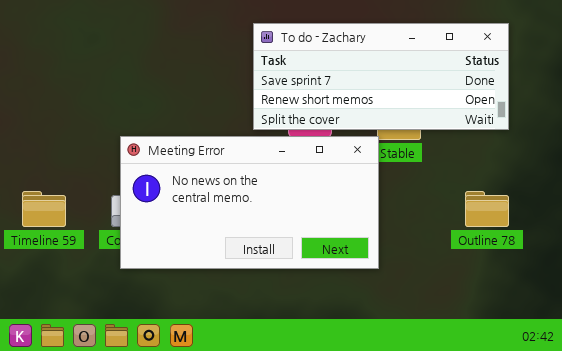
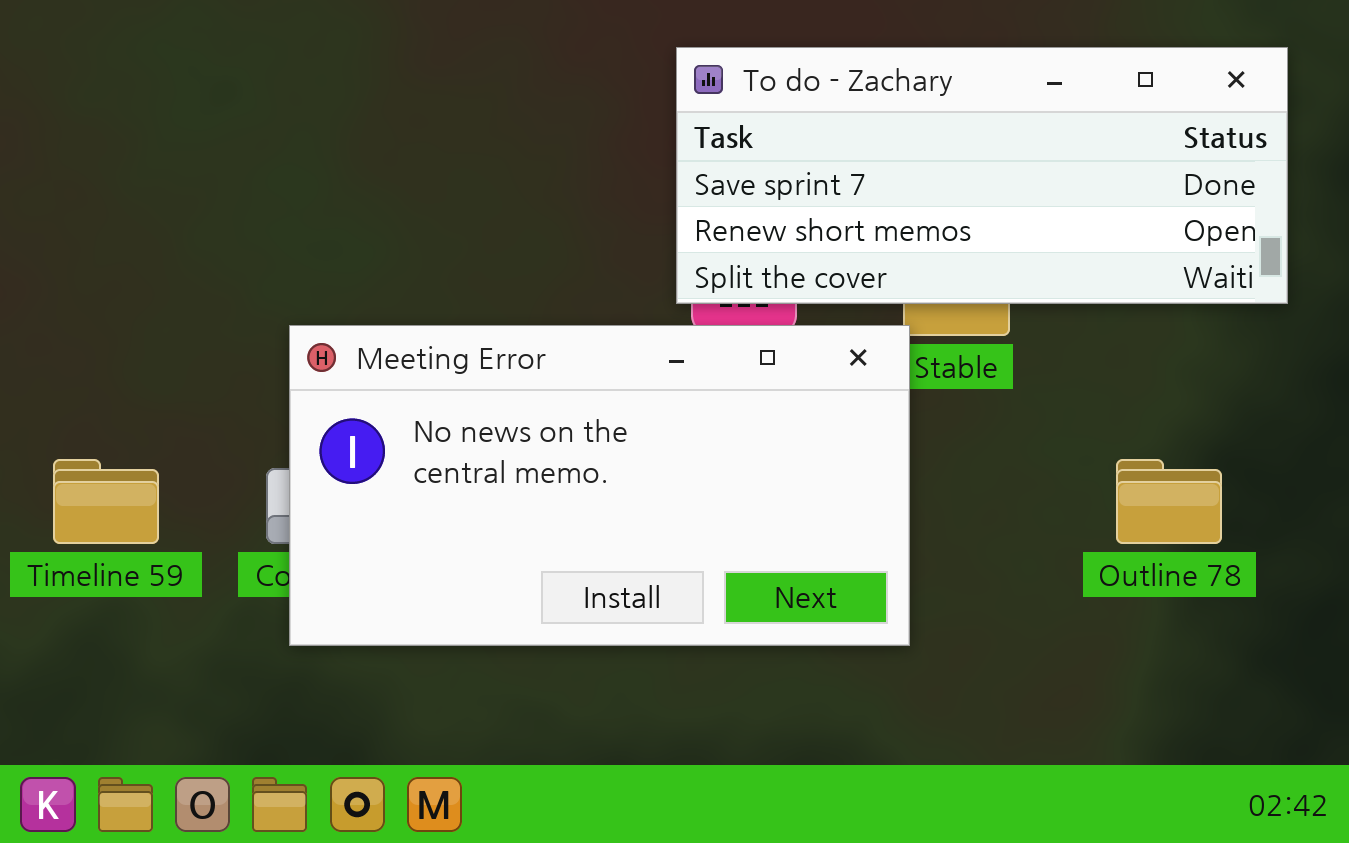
To do - Zachary: [253,23,509,130] -> [676,47,1288,304], moved

